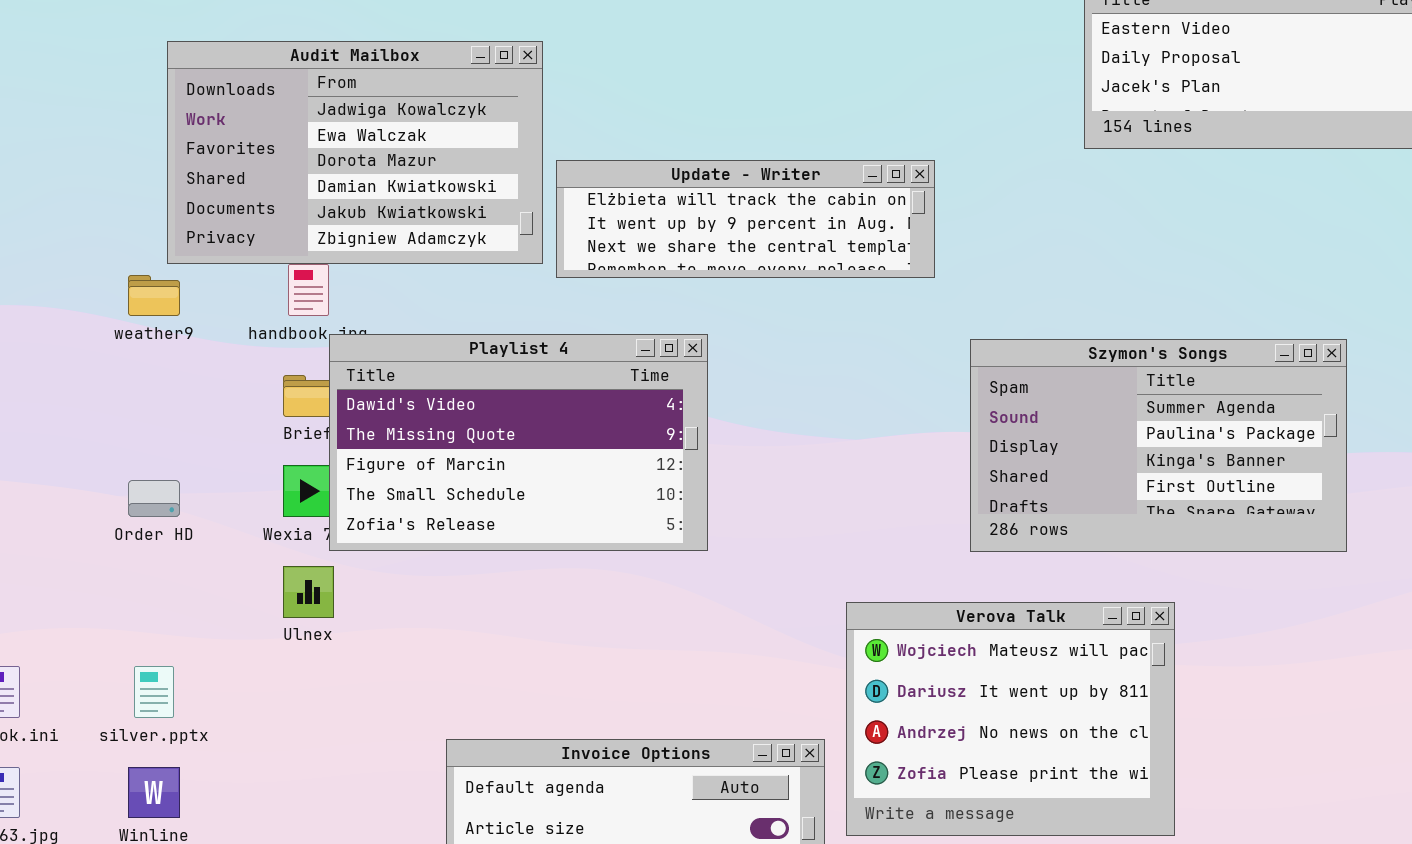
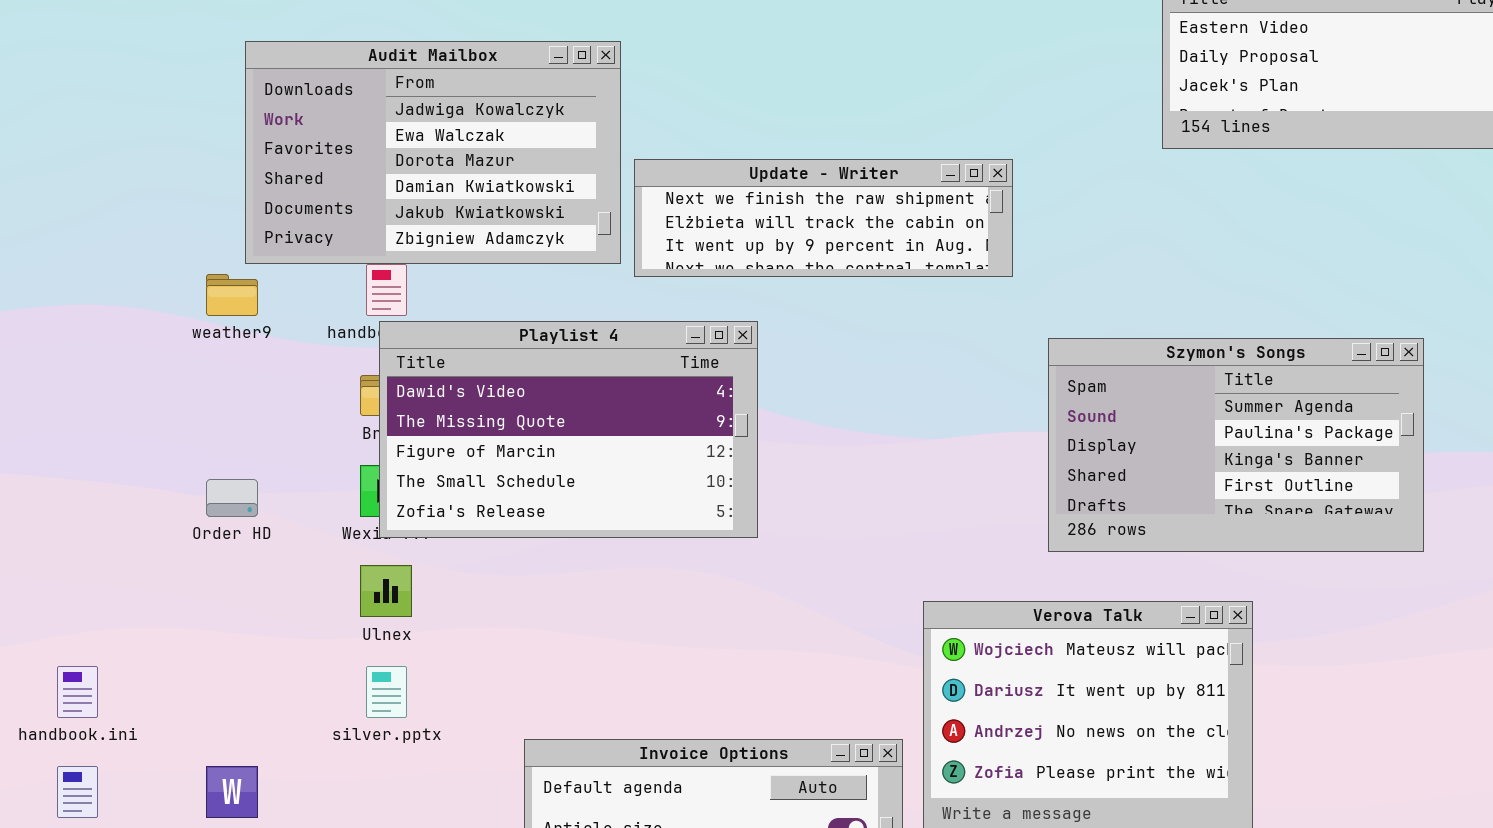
Update - Writer: [556,160,935,278] -> [634,159,1013,277], scrolled up 1 row
Playlist 4: [329,334,708,551] -> [379,321,758,538], moved
silver.pptx: [134,666,174,718] -> [366,666,407,718], moved

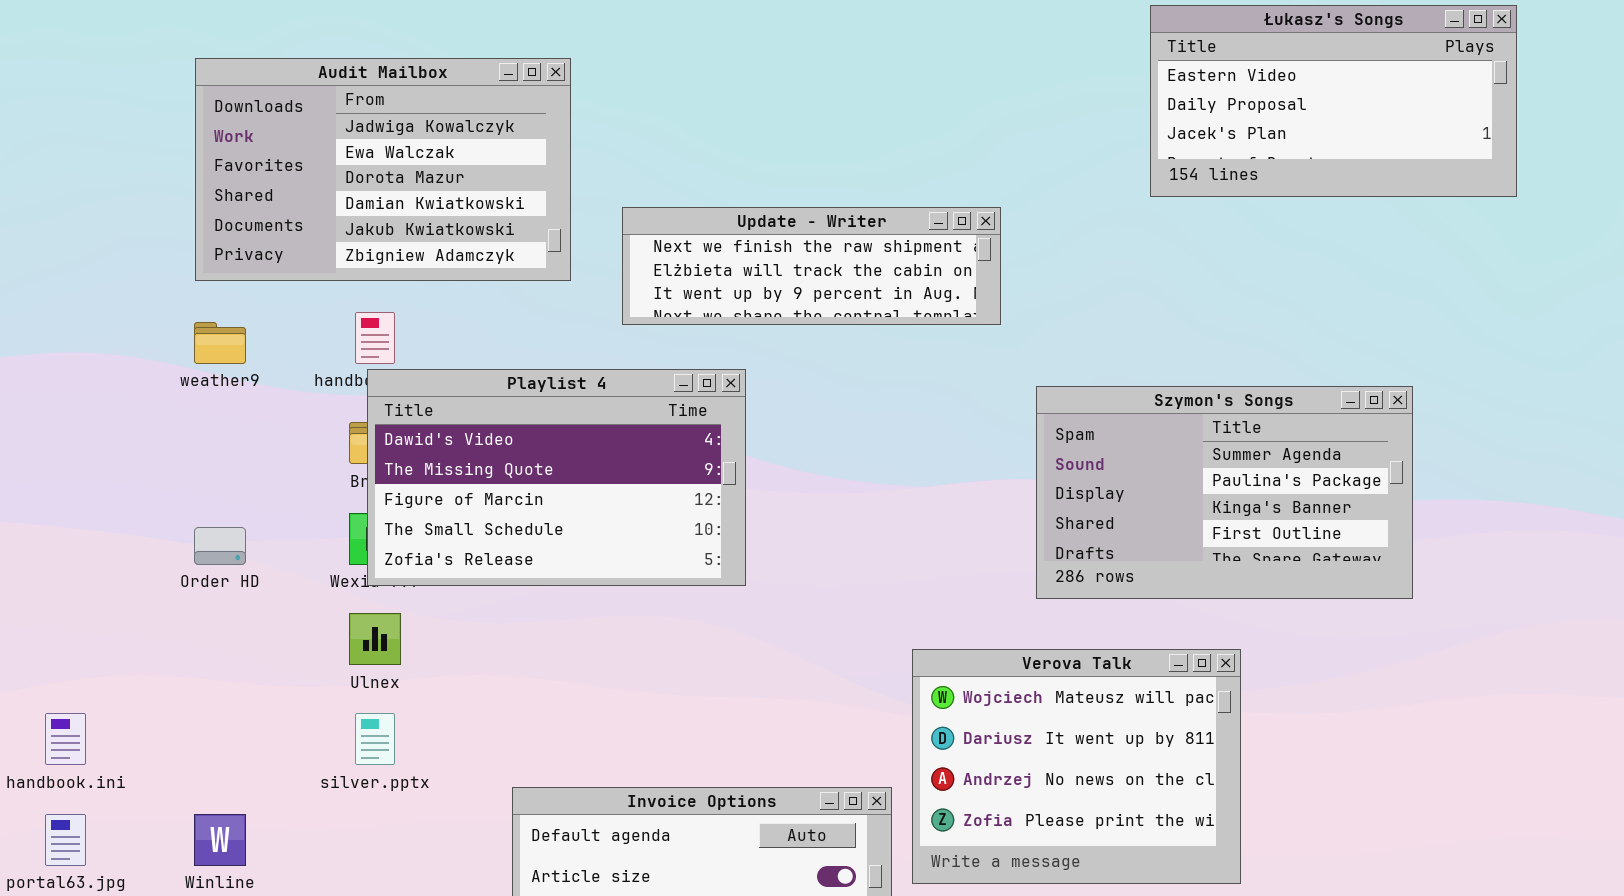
Audit Mailbox: [245,41,621,264] -> [195,58,571,281], moved

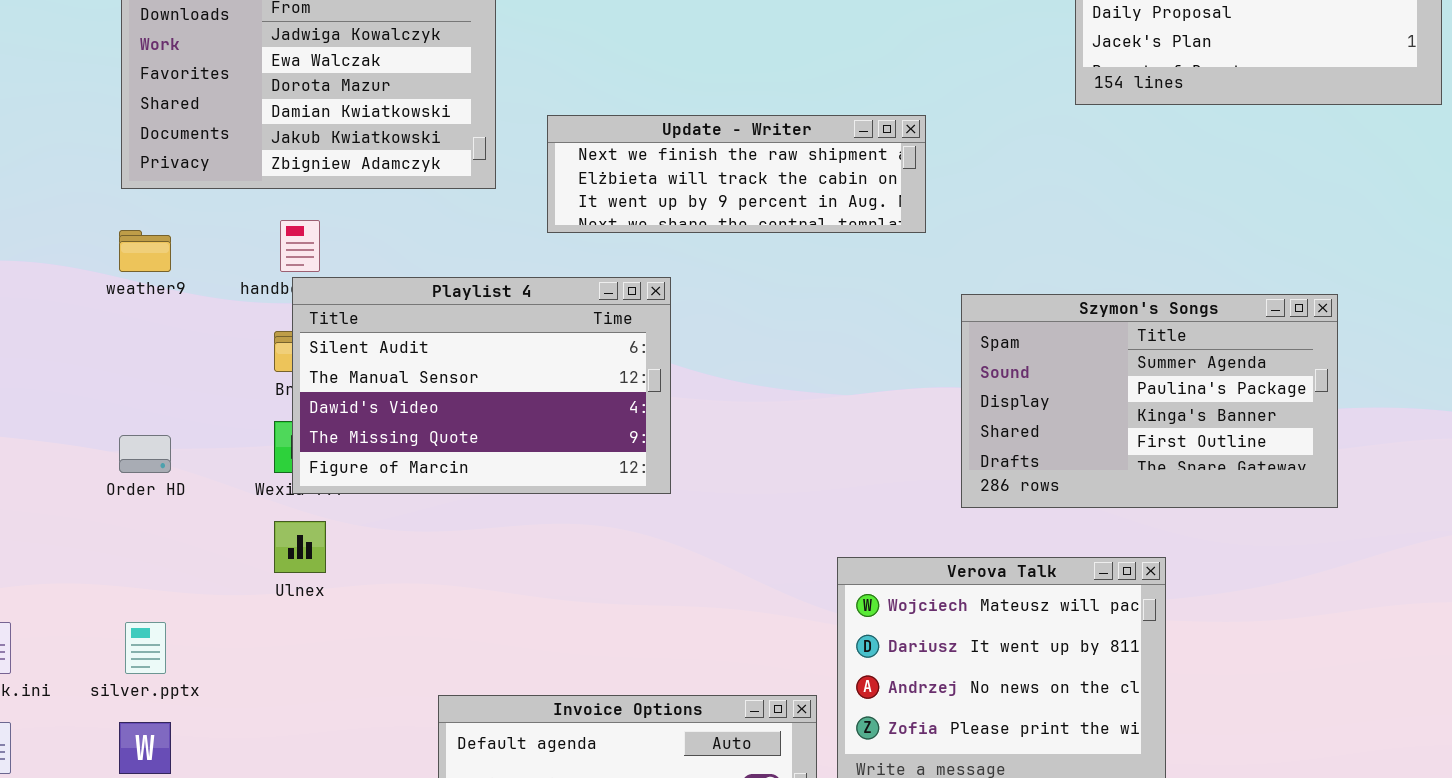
Playlist 4: [367,369,746,586] -> [292,277,671,494], scrolled up 2 rows
silver.pptx: [355,713,395,765] -> [125,622,166,674], moved

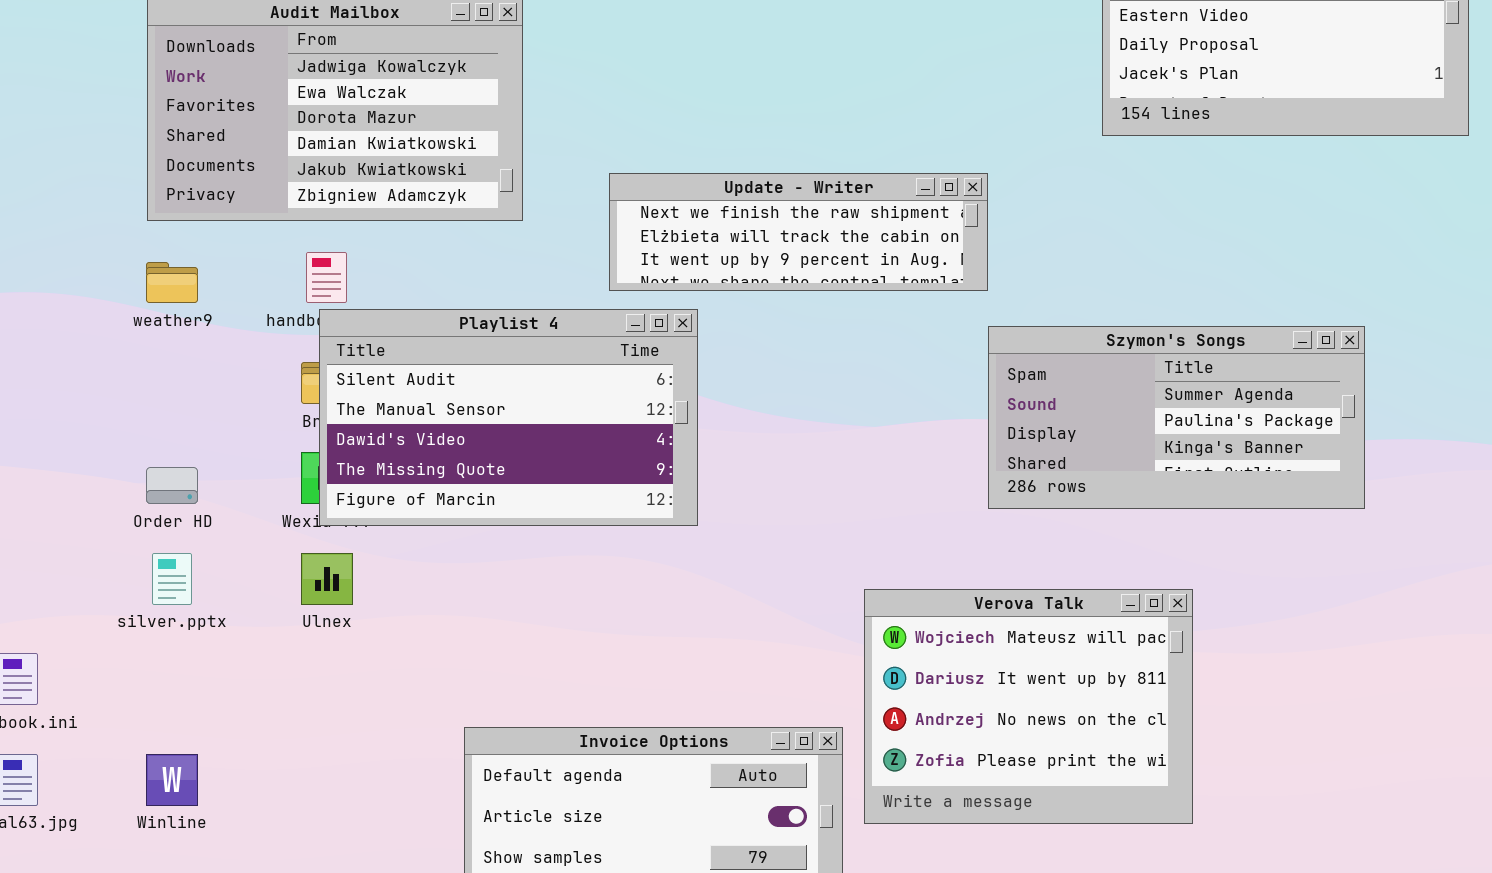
Update - Writer: [547,115,926,233] -> [609,173,988,291], moved
Szymon's Songs: [961,294,1338,508] -> [988,326,1365,509], resized
silver.pptx: [125,622,166,674] -> [152,553,192,605], moved

